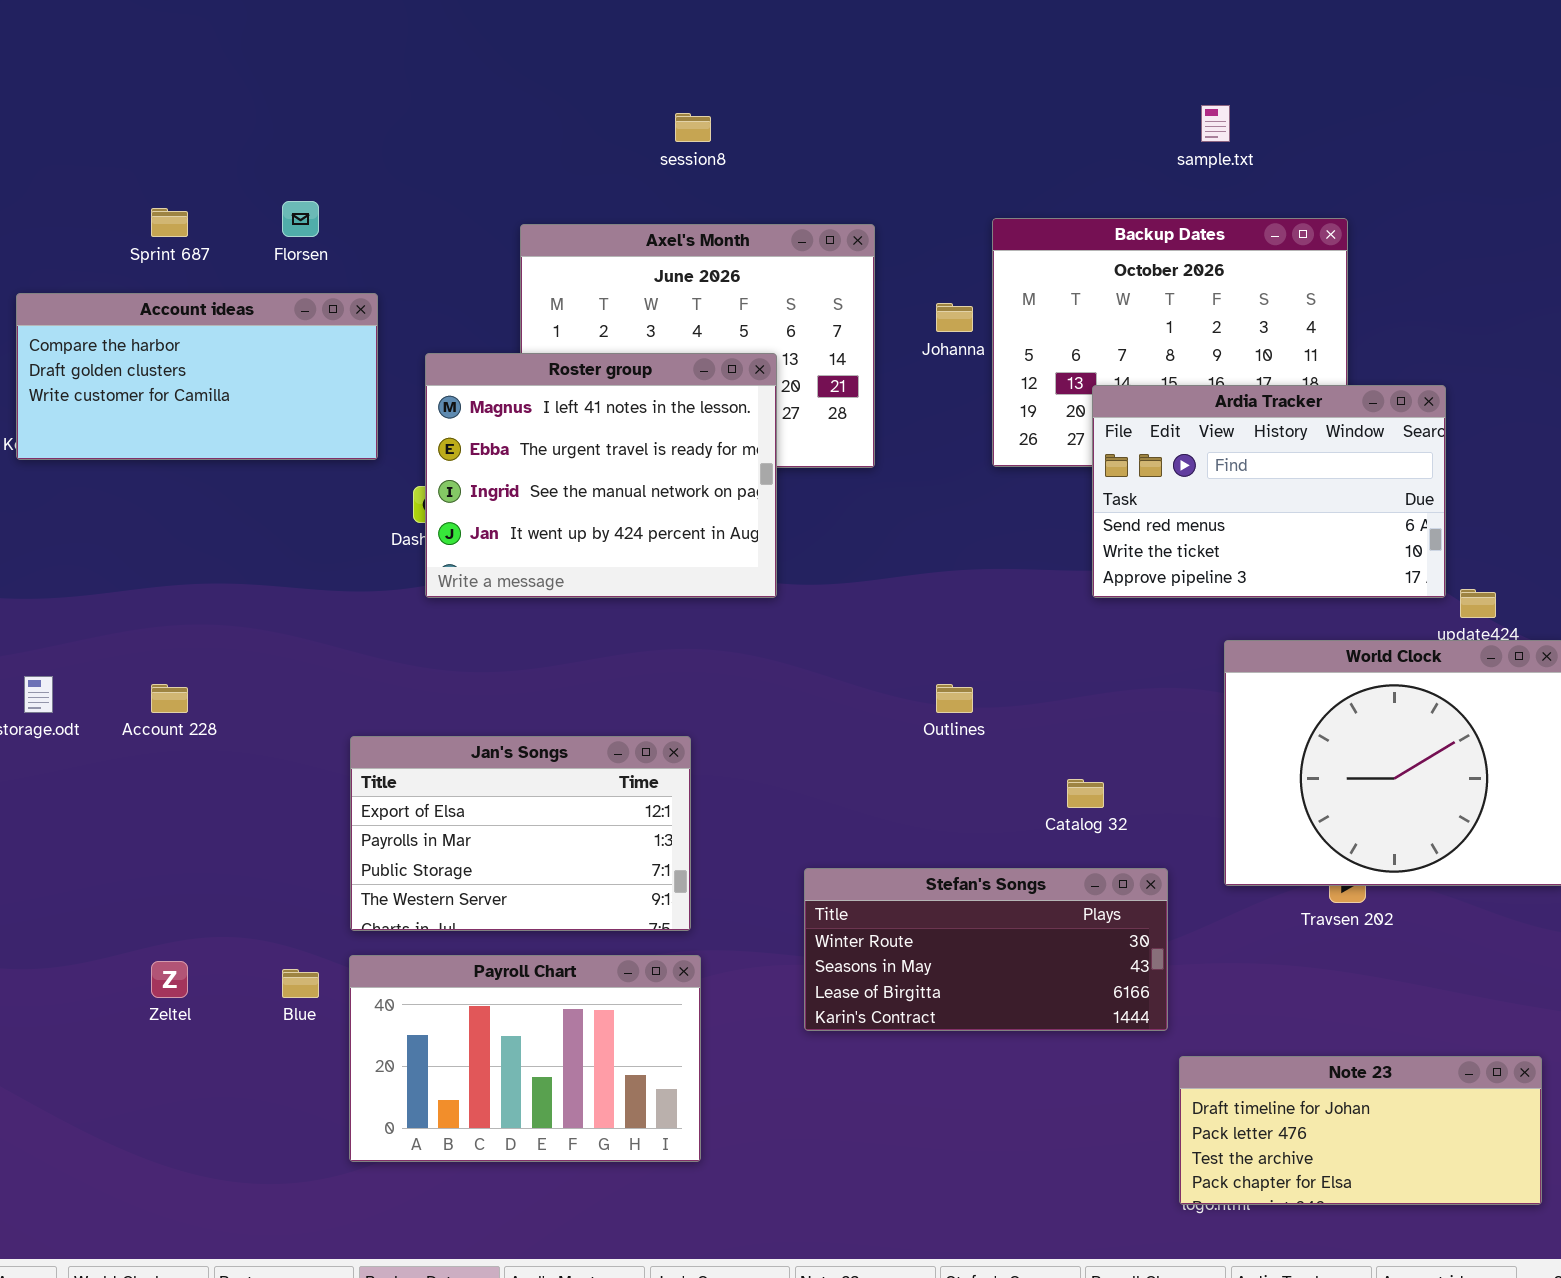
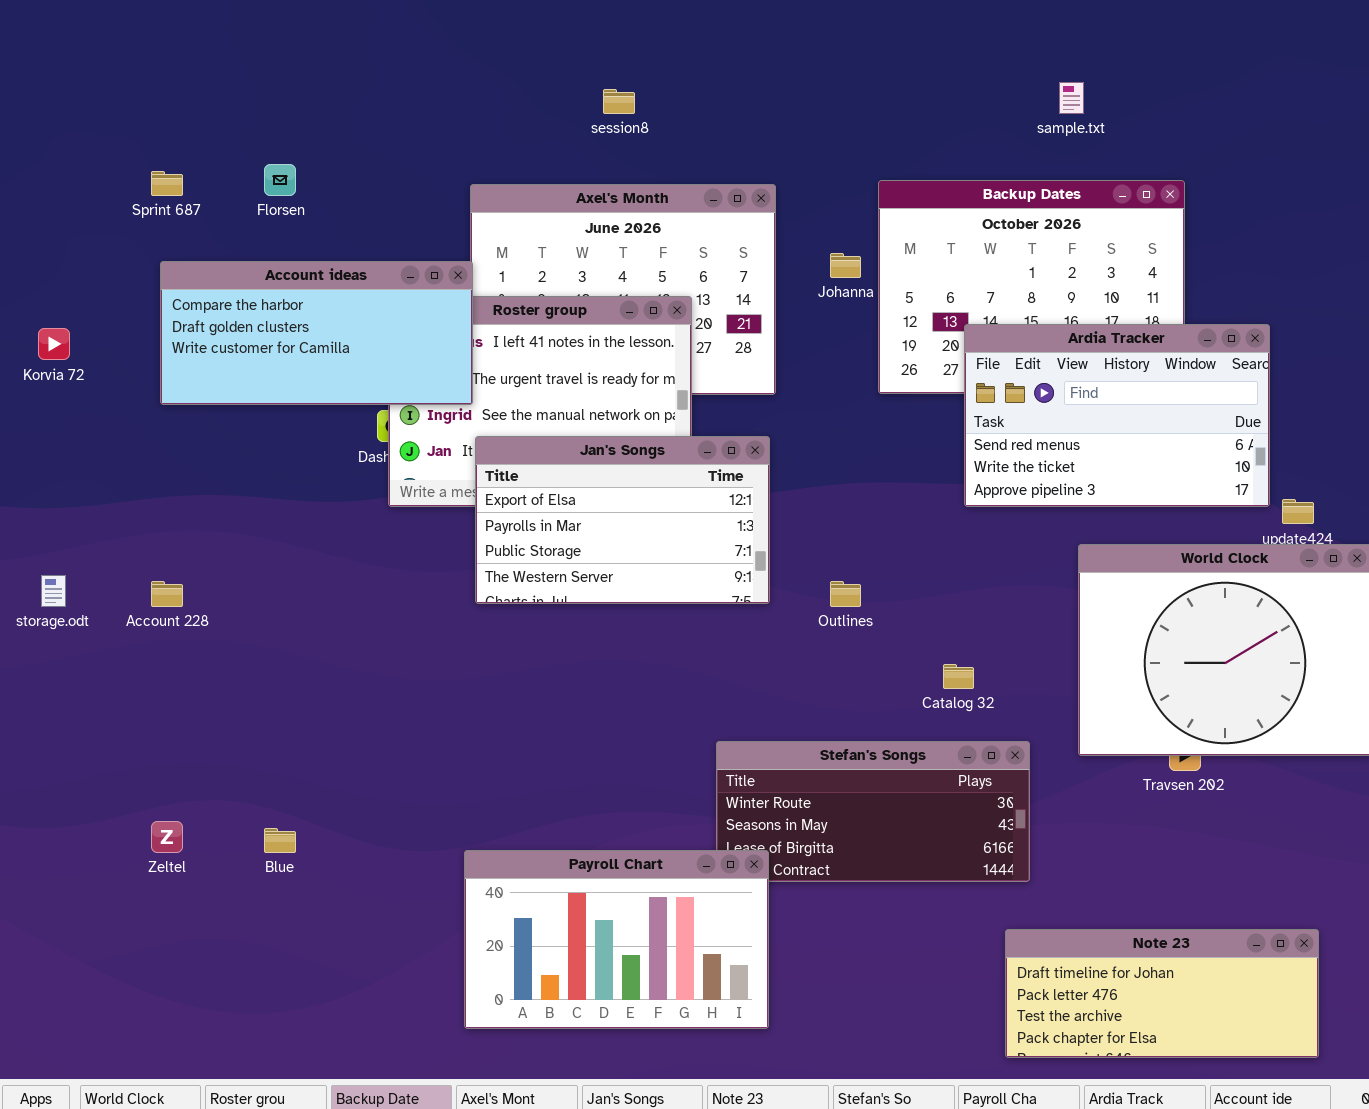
Account ideas: [16,293,378,460] -> [160,261,473,405], moved
Jan's Songs: [350,736,691,931] -> [475,436,770,604], moved
Payroll Chart: [349,955,701,1162] -> [464,850,769,1029], moved
Note 23: [1179,1056,1542,1205] -> [1005,929,1319,1058], moved

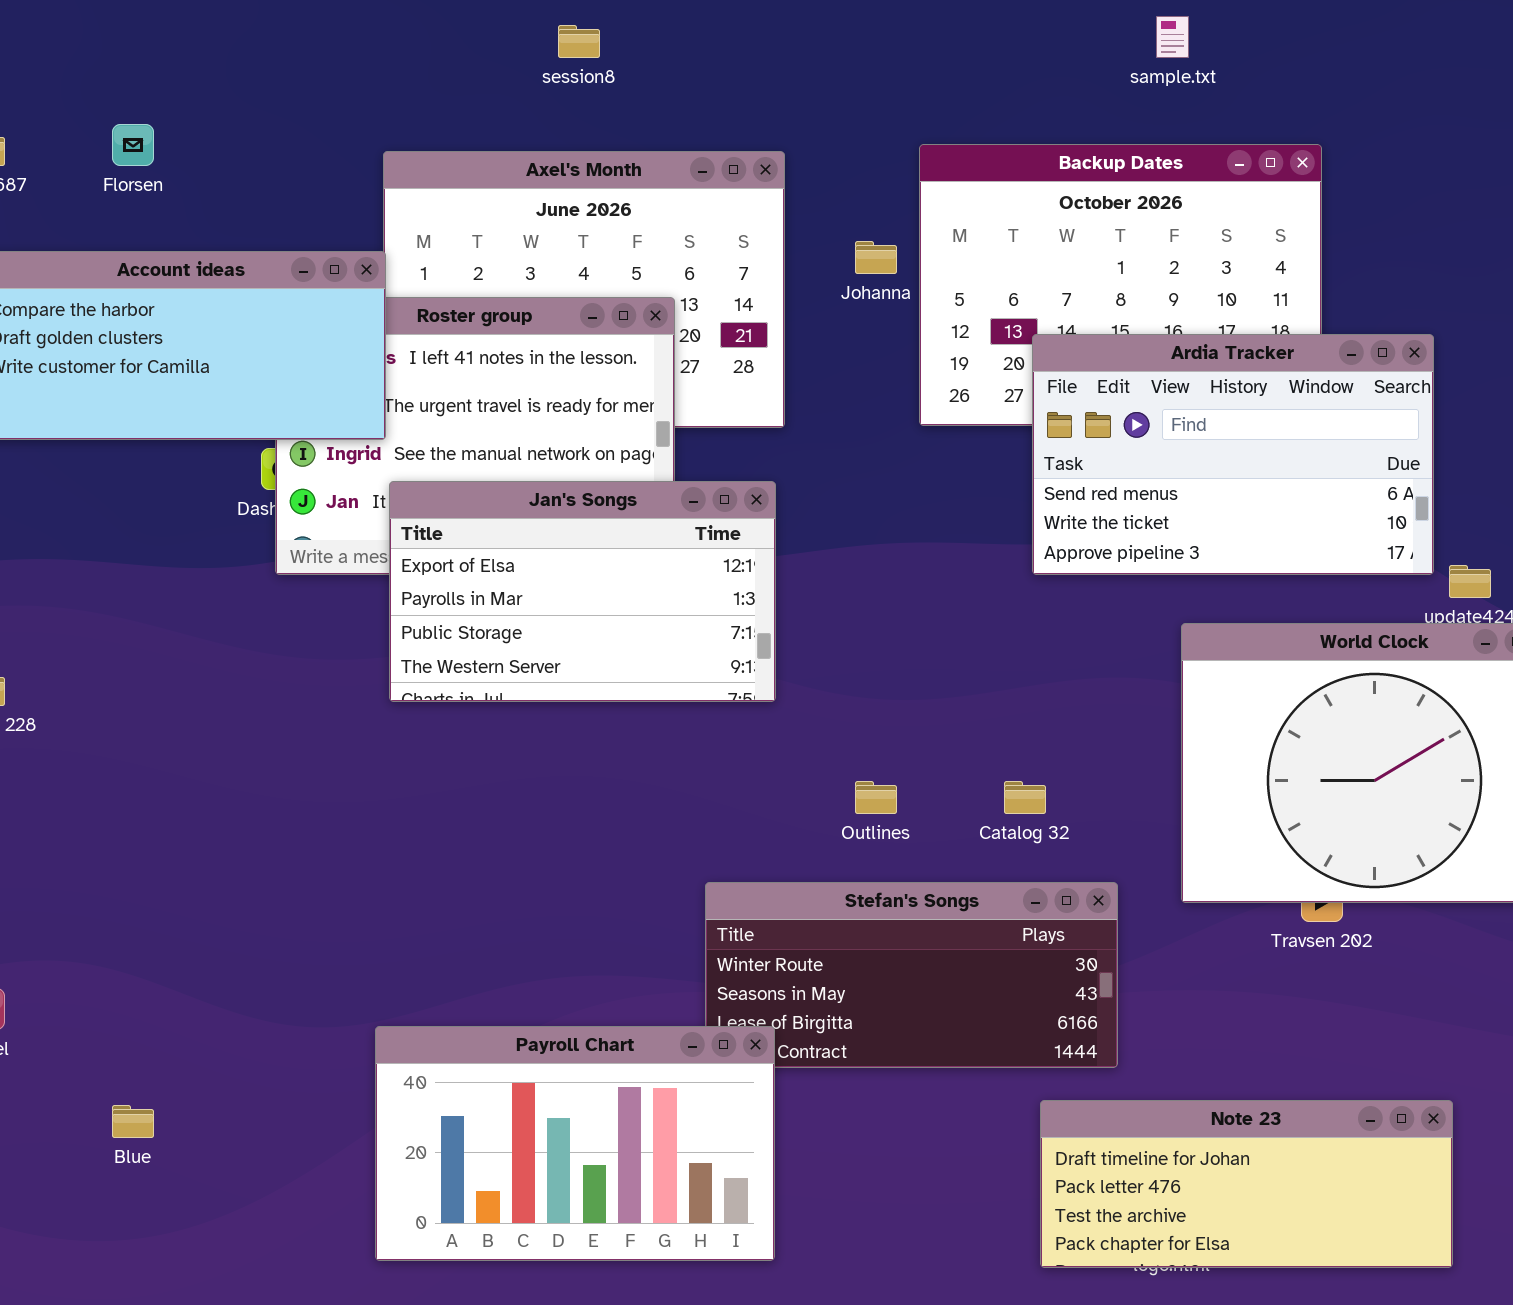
Outlines: [830,581,861,607] -> [855,781,897,814], moved
Blue: [264,828,296,853] -> [112,1105,154,1138], moved
Note 23: [1005,929,1319,1058] -> [1040,1100,1453,1268], moved

